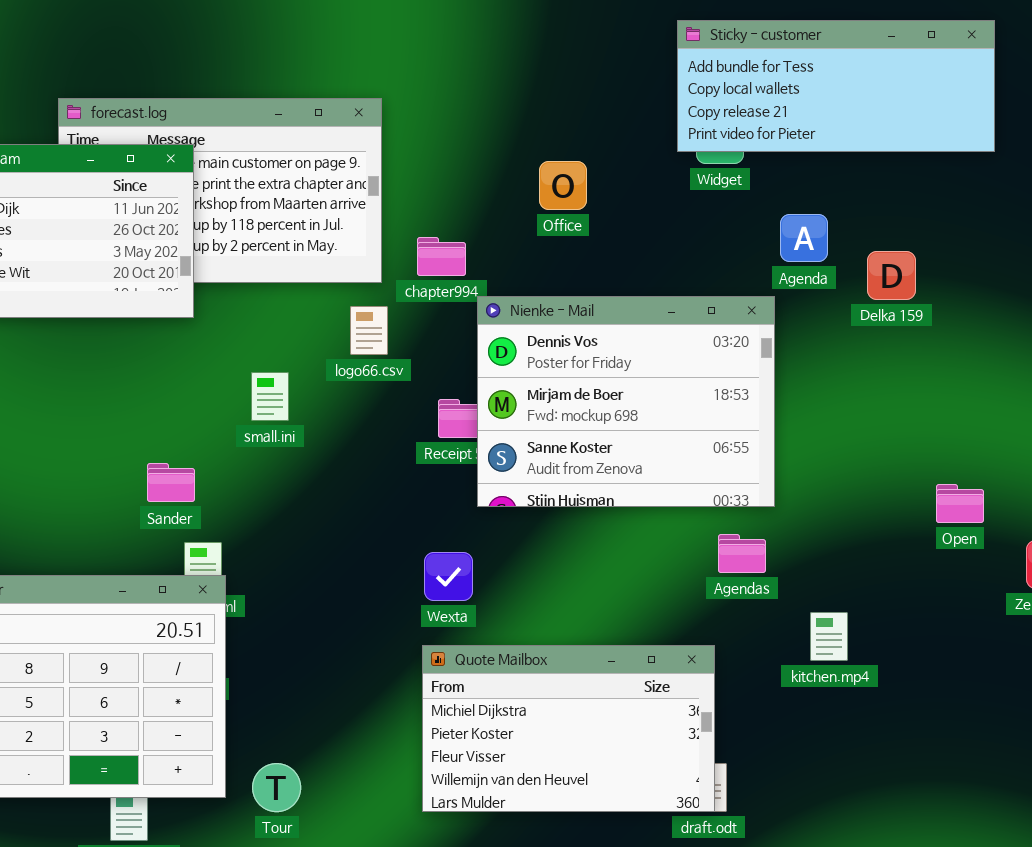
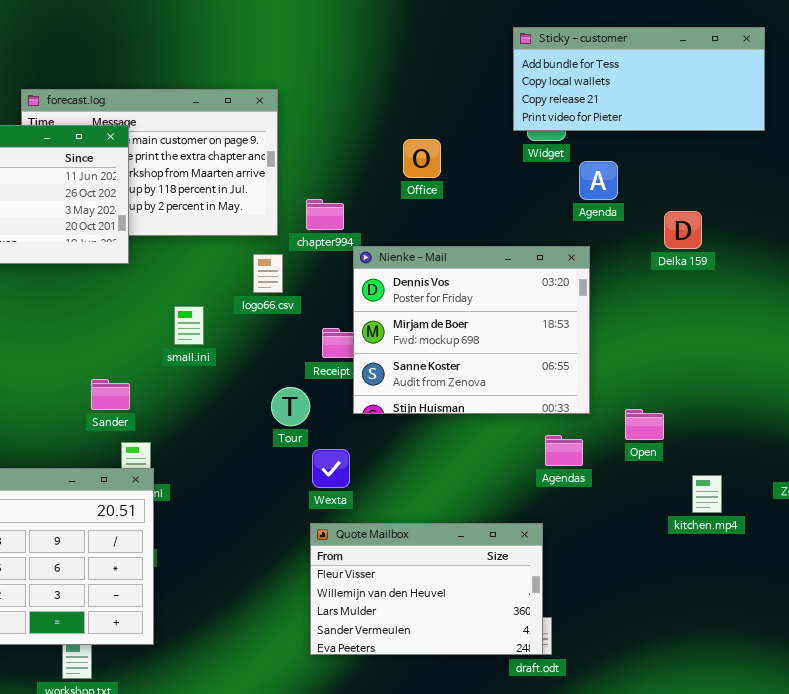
Agenda: [780,214,828,262] -> [579,161,618,200], moved
Open: [936,484,984,523] -> [625,409,664,440], moved
kitchen.mp4: [810,612,848,661] -> [692,475,722,513], moved
Quote Mailbox: [422,645,715,812] -> [310,523,543,655], scrolled down 2 rows
Tour: [252,763,301,812] -> [271,387,310,426], moved

